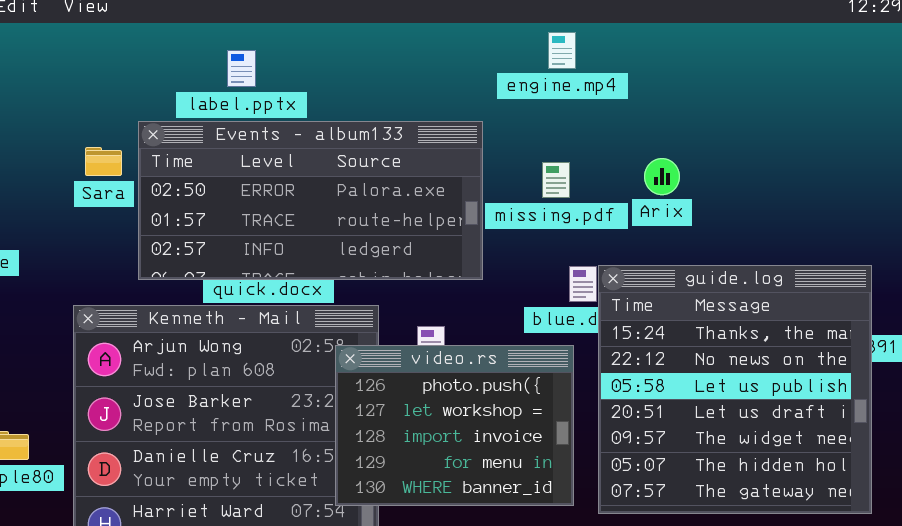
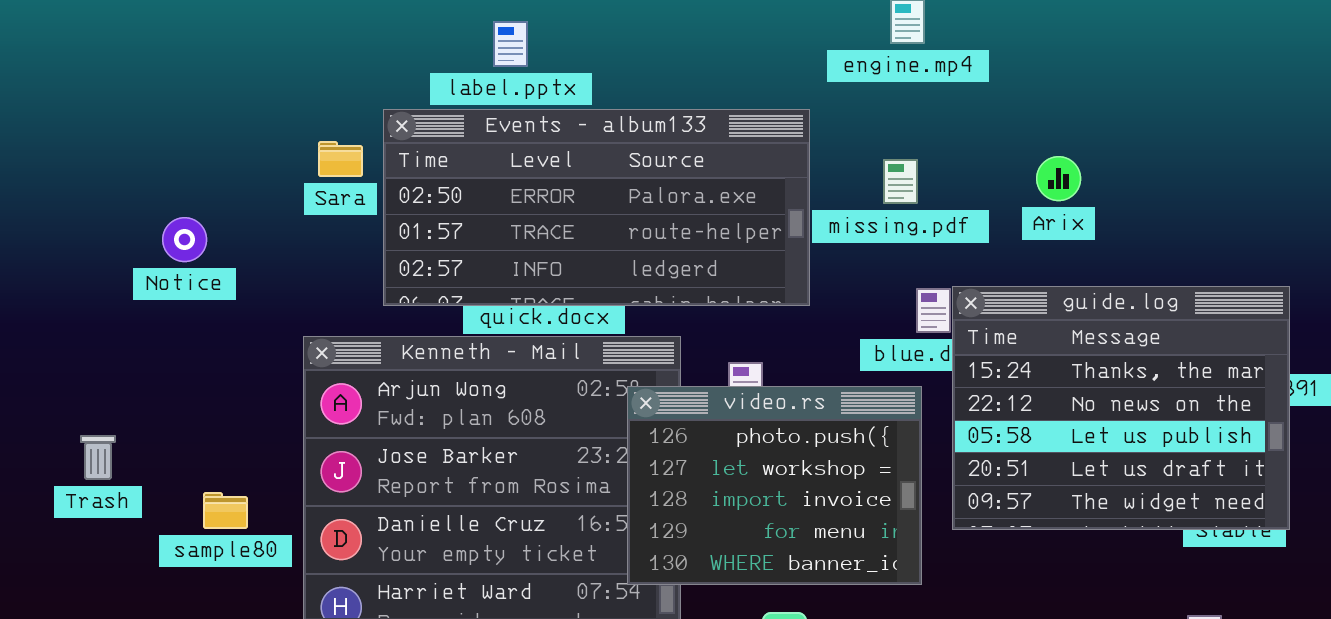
Arix: [644,158,680,195] -> [1036,156,1081,201], moved
guide.log: [598,265,872,514] -> [952,286,1290,530], resized

